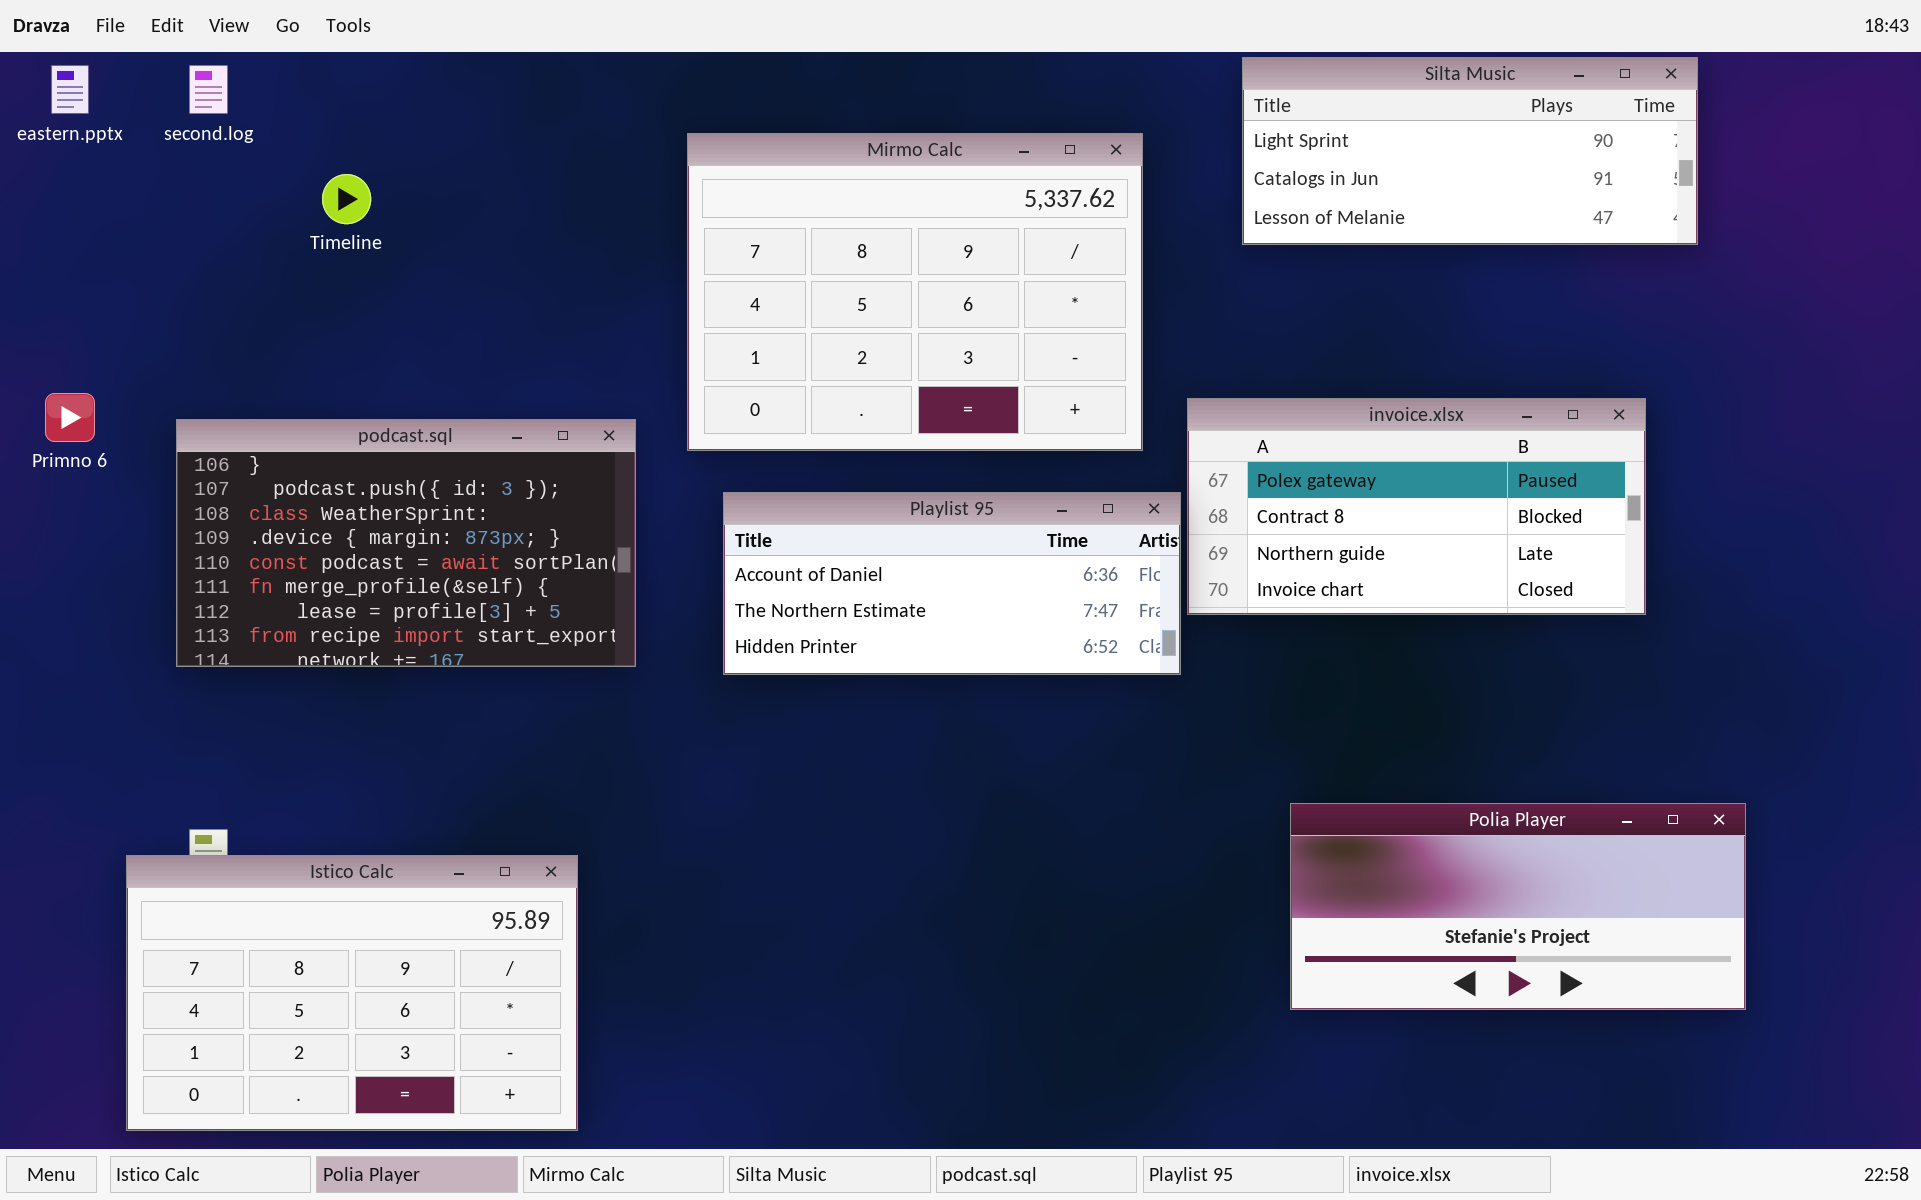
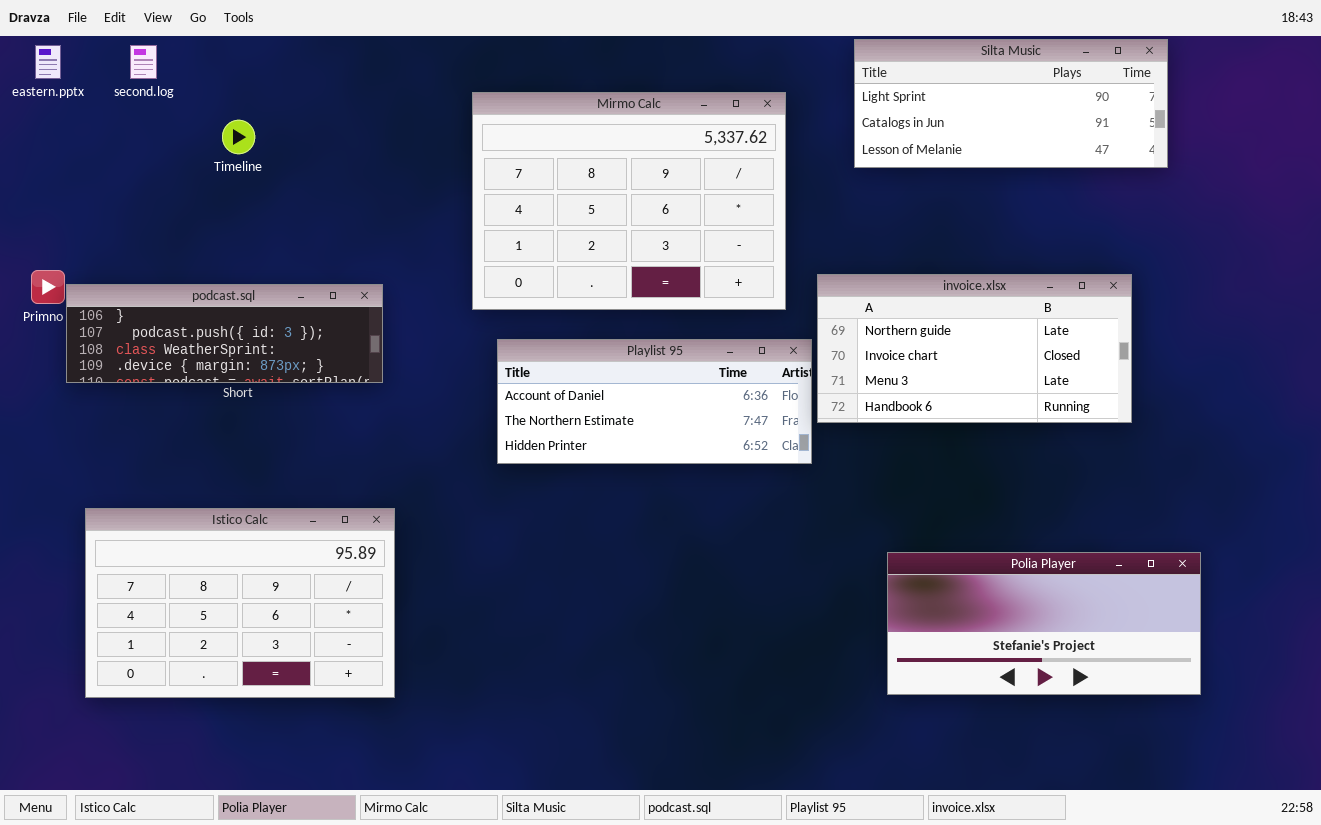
invoice.xlsx: [1187,398,1646,615] -> [817,274,1132,423], scrolled down 2 rows
podcast.sql: [176,419,636,667] -> [66,284,383,383], moved, resized
Istico Calc: [126,855,578,1131] -> [85,508,395,698], moved

